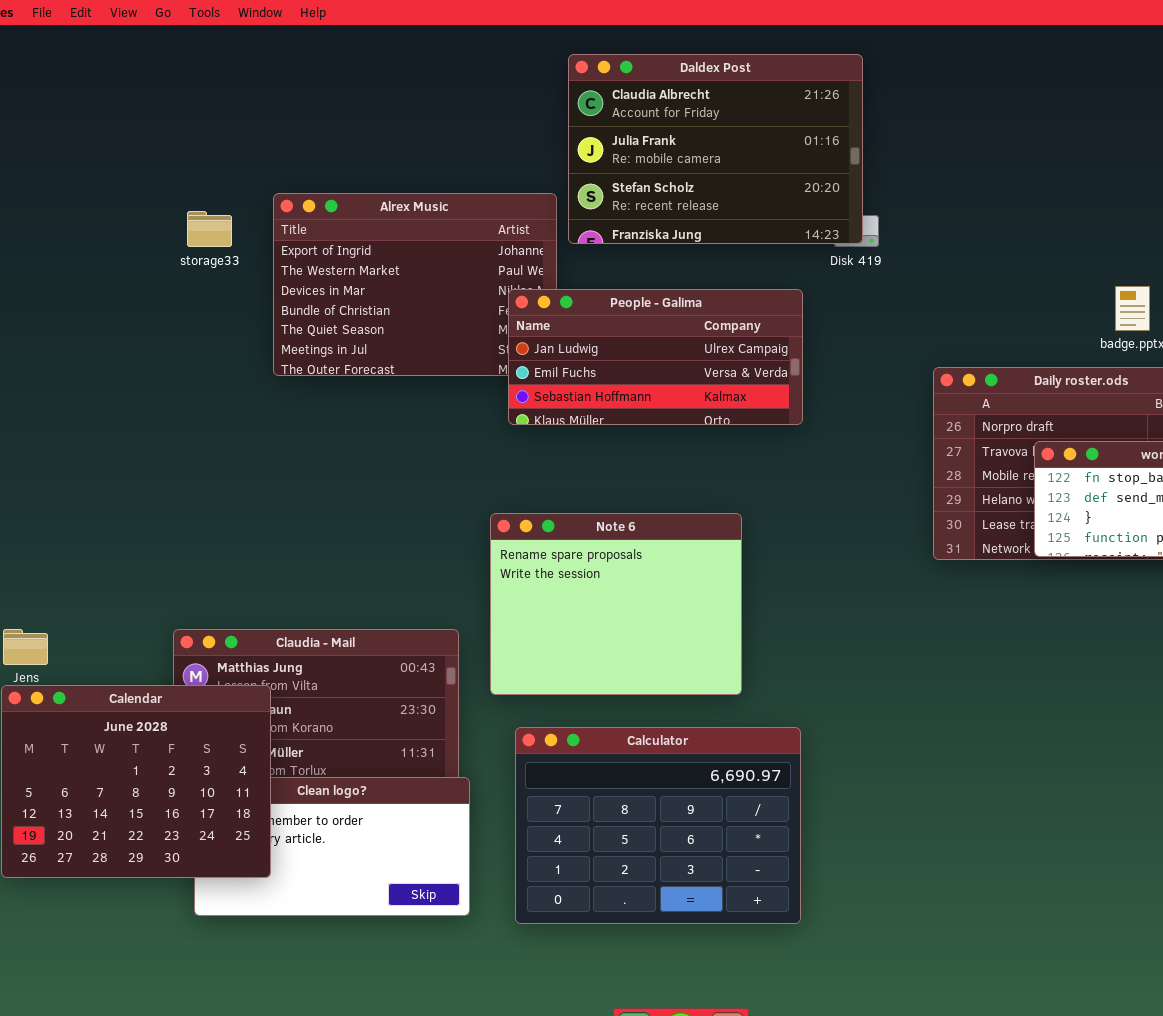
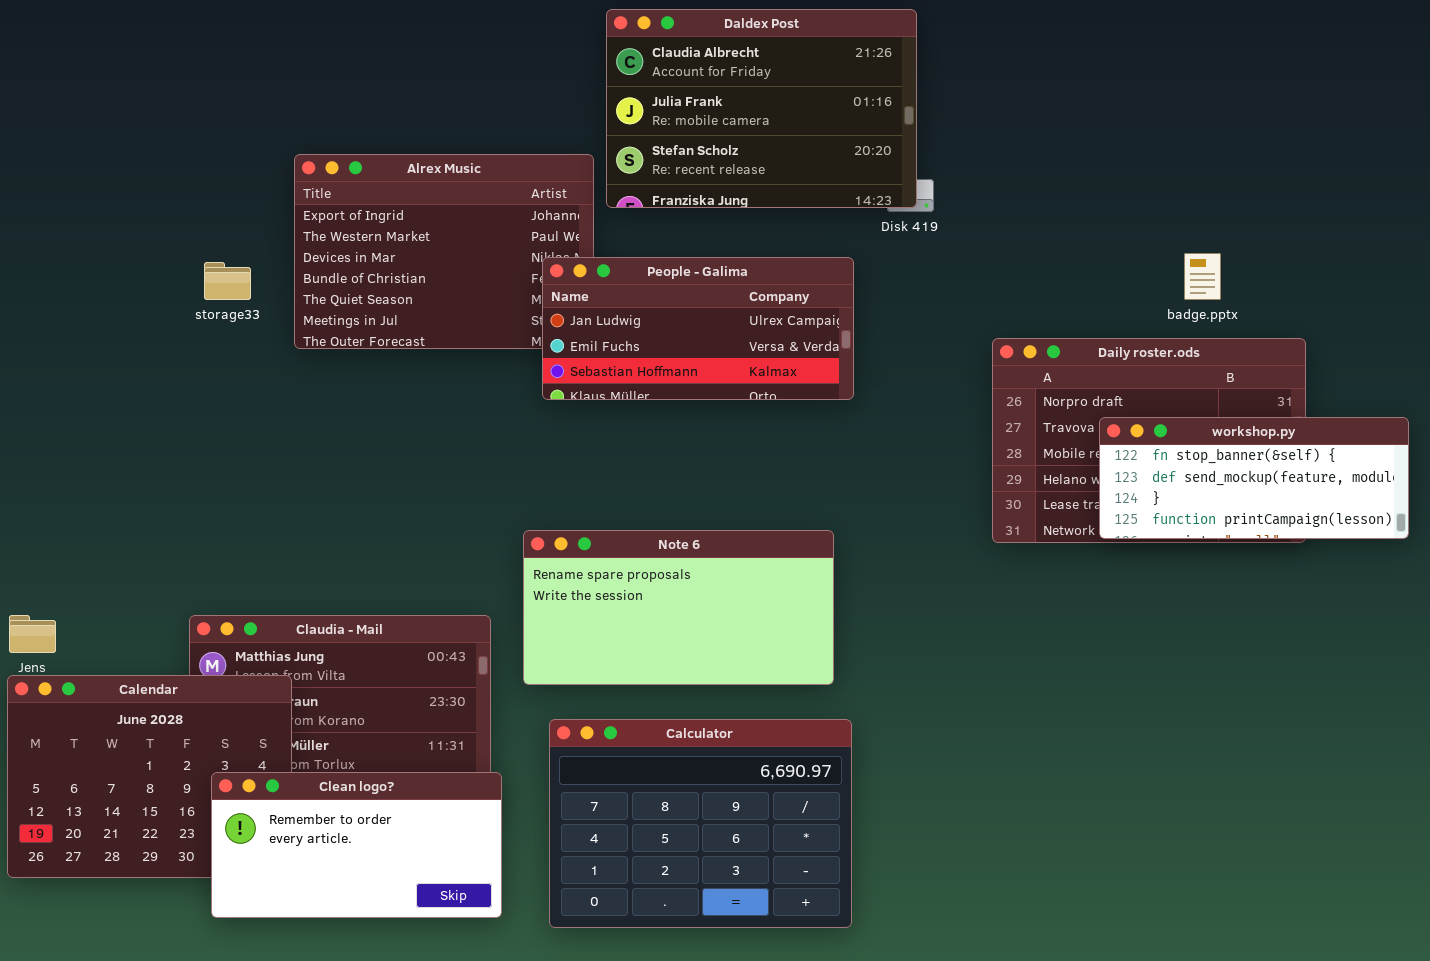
storage33: [187,211,232,247] -> [204,262,251,300], moved
Note 6: [490,513,742,695] -> [523,530,834,685], resized
Clean logo?: [194,777,470,916] -> [211,772,502,918], raised

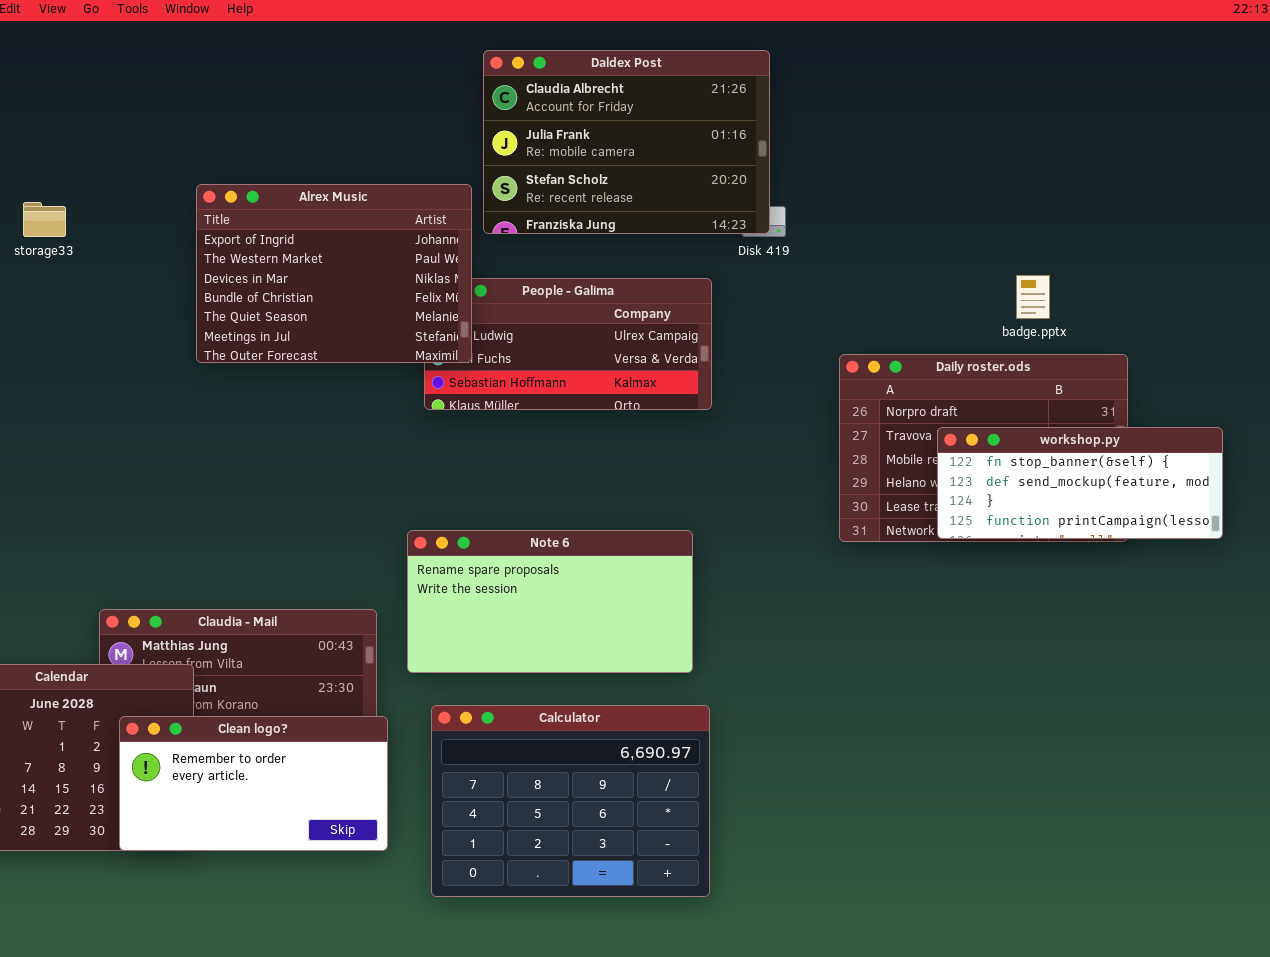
Alrex Music: [294,154,594,349] -> [196,184,472,363], raised
storage33: [204,262,251,300] -> [23,202,66,237], moved
Clean logo?: [211,772,502,918] -> [119,716,388,851], moved

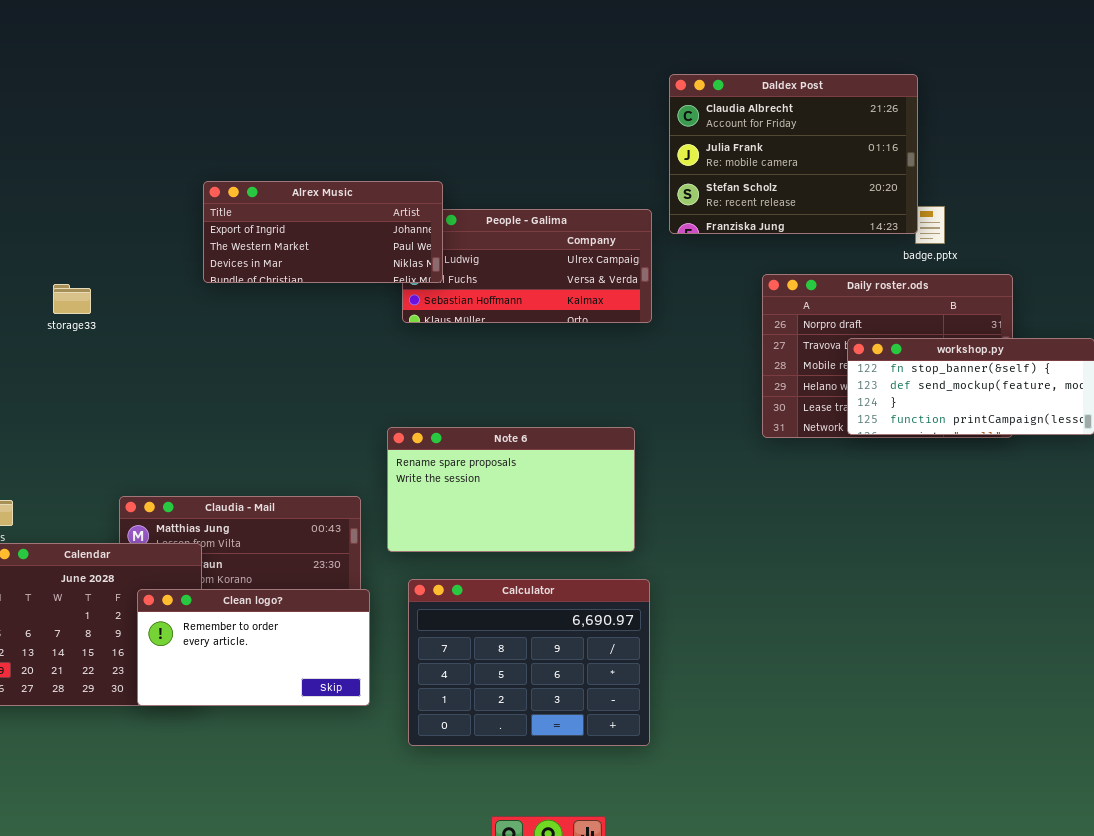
Daldex Post: [483,50,770,234] -> [669,74,918,234], moved
Alrex Music: [196,184,472,363] -> [203,181,443,283], resized
storage33: [23,202,66,237] -> [53,284,91,314], moved

